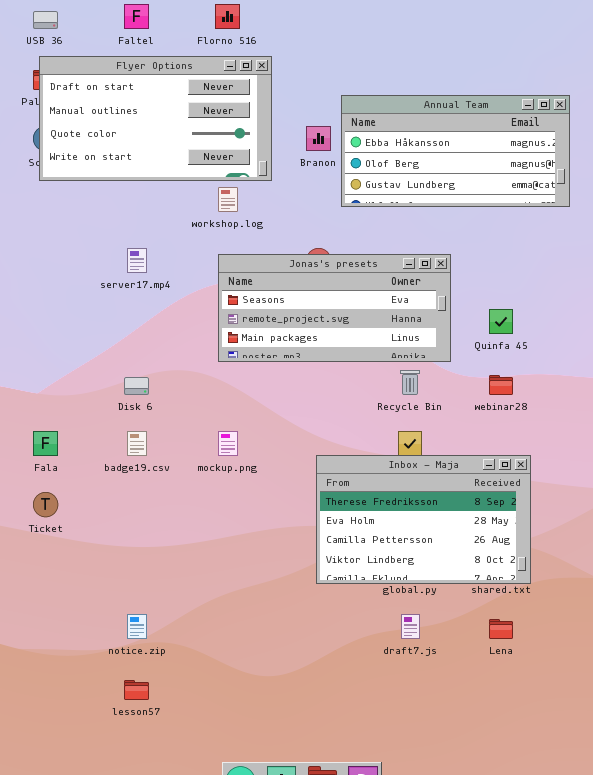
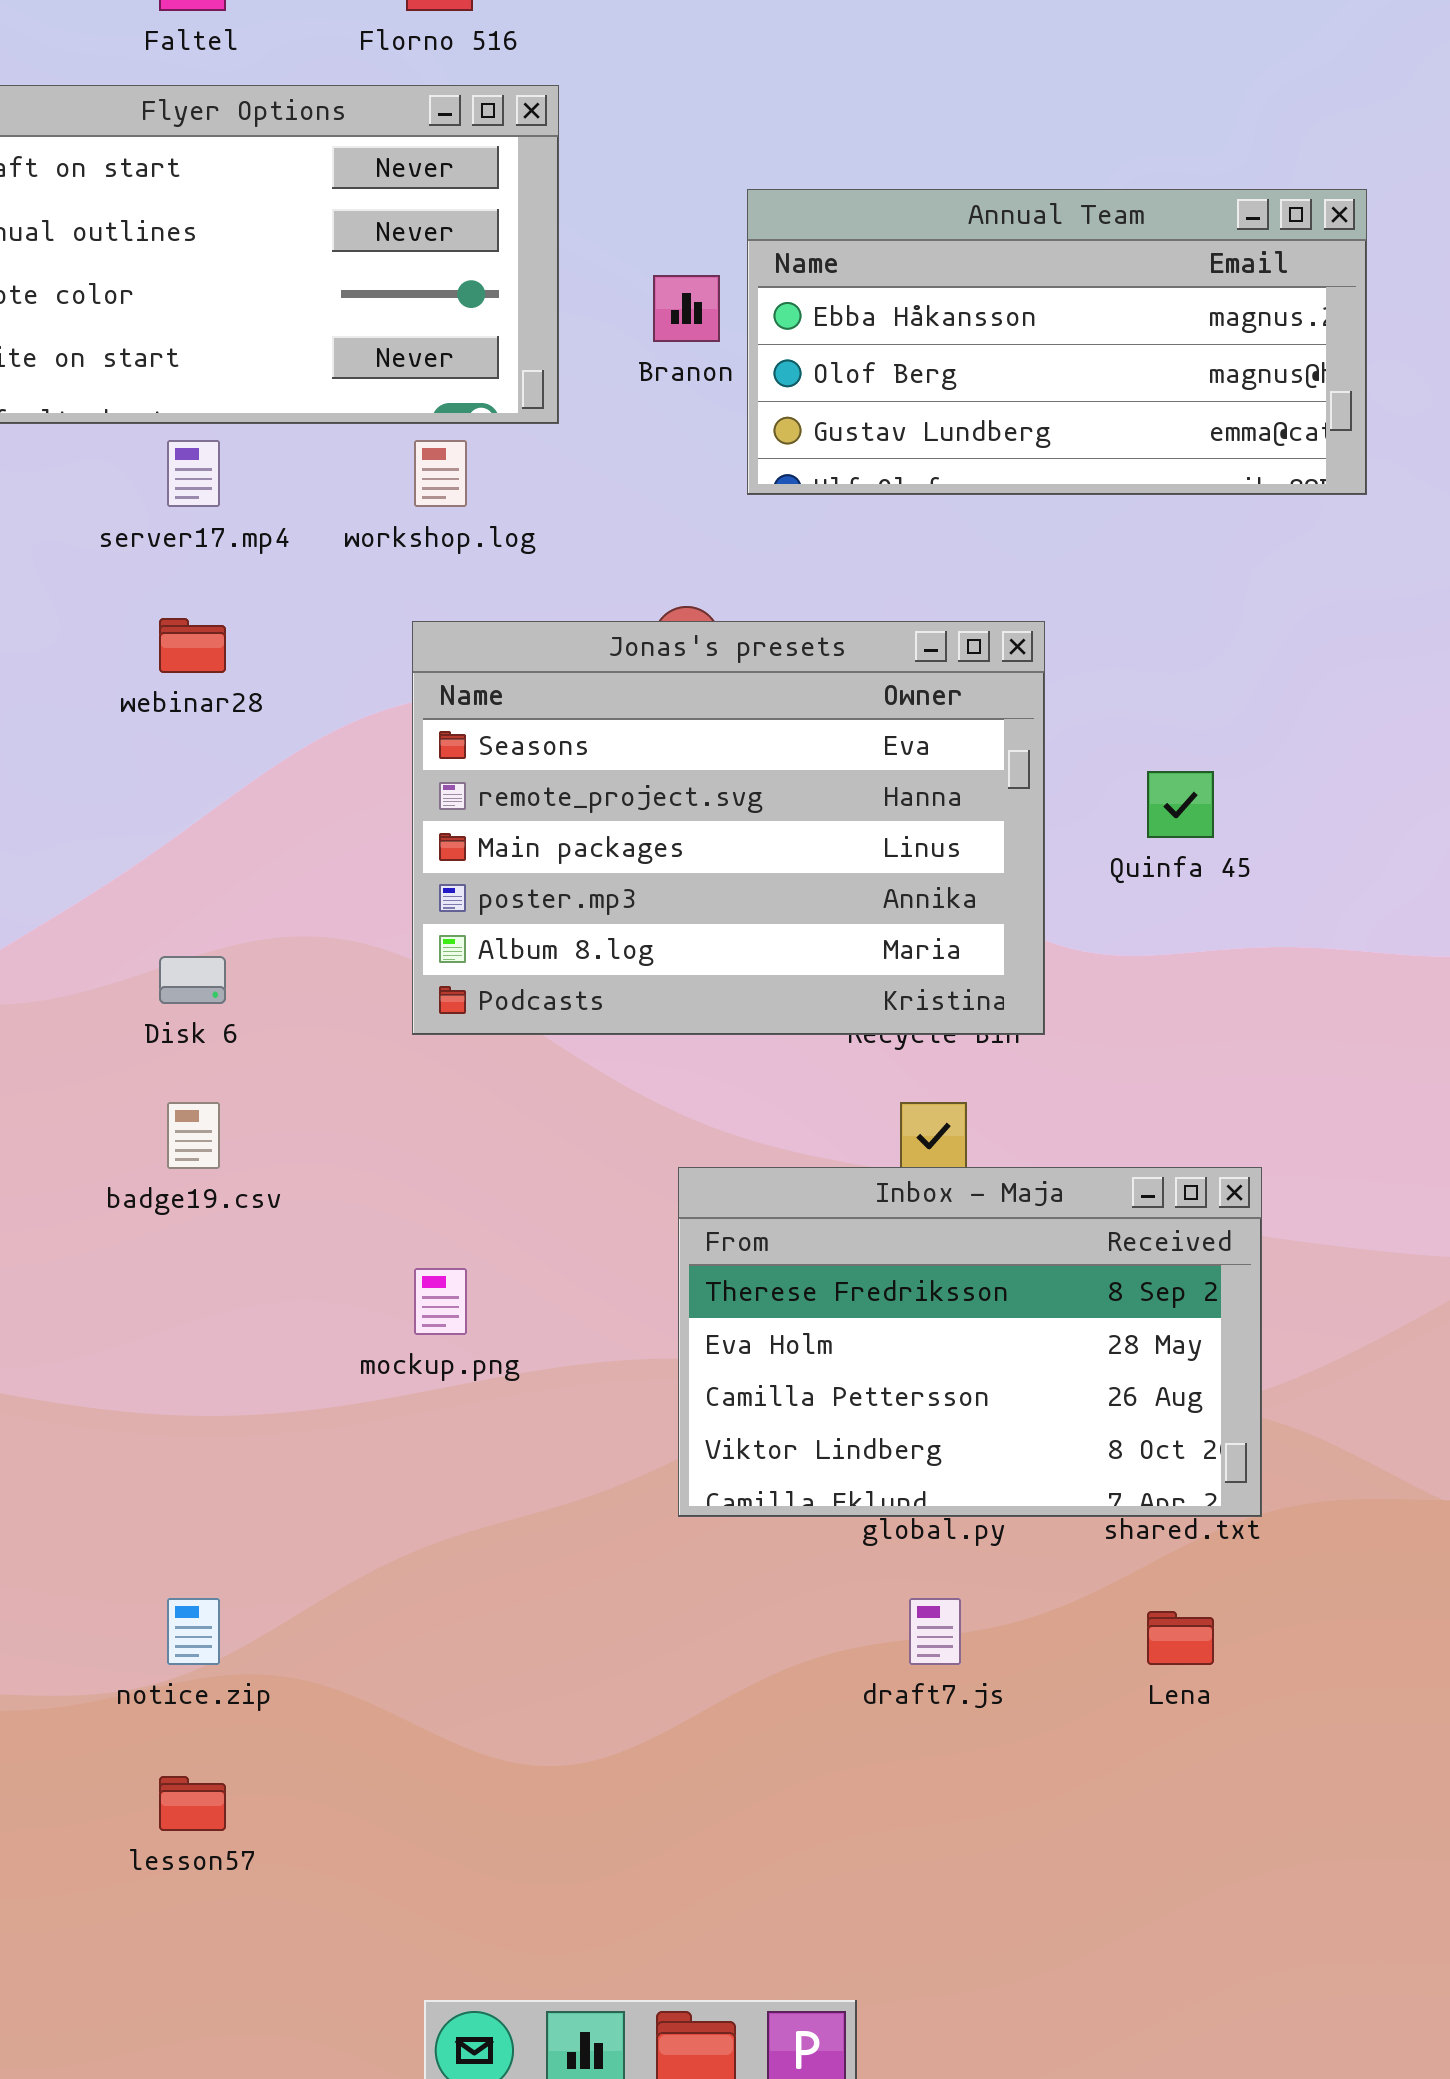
server17.mp4: [127,248,147,273] -> [167,440,220,507], moved
Jonas's presets: [218,254,451,362] -> [412,621,1045,1035], resized
webinar28: [489,375,513,395] -> [159,618,226,673], moved
mockup.png: [218,431,238,456] -> [414,1268,467,1335], moved

